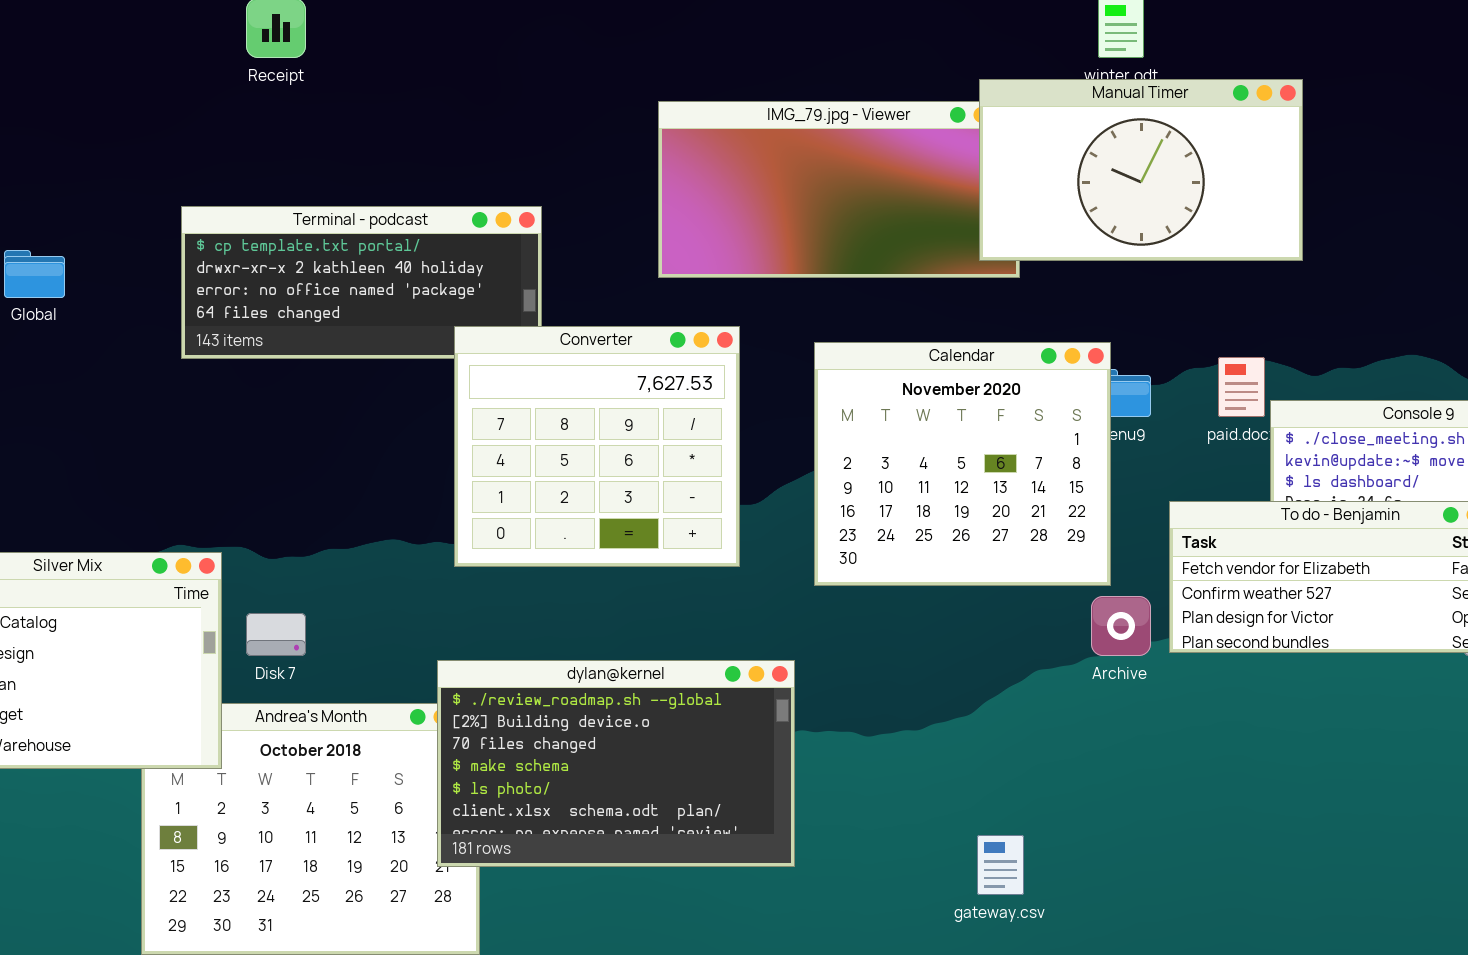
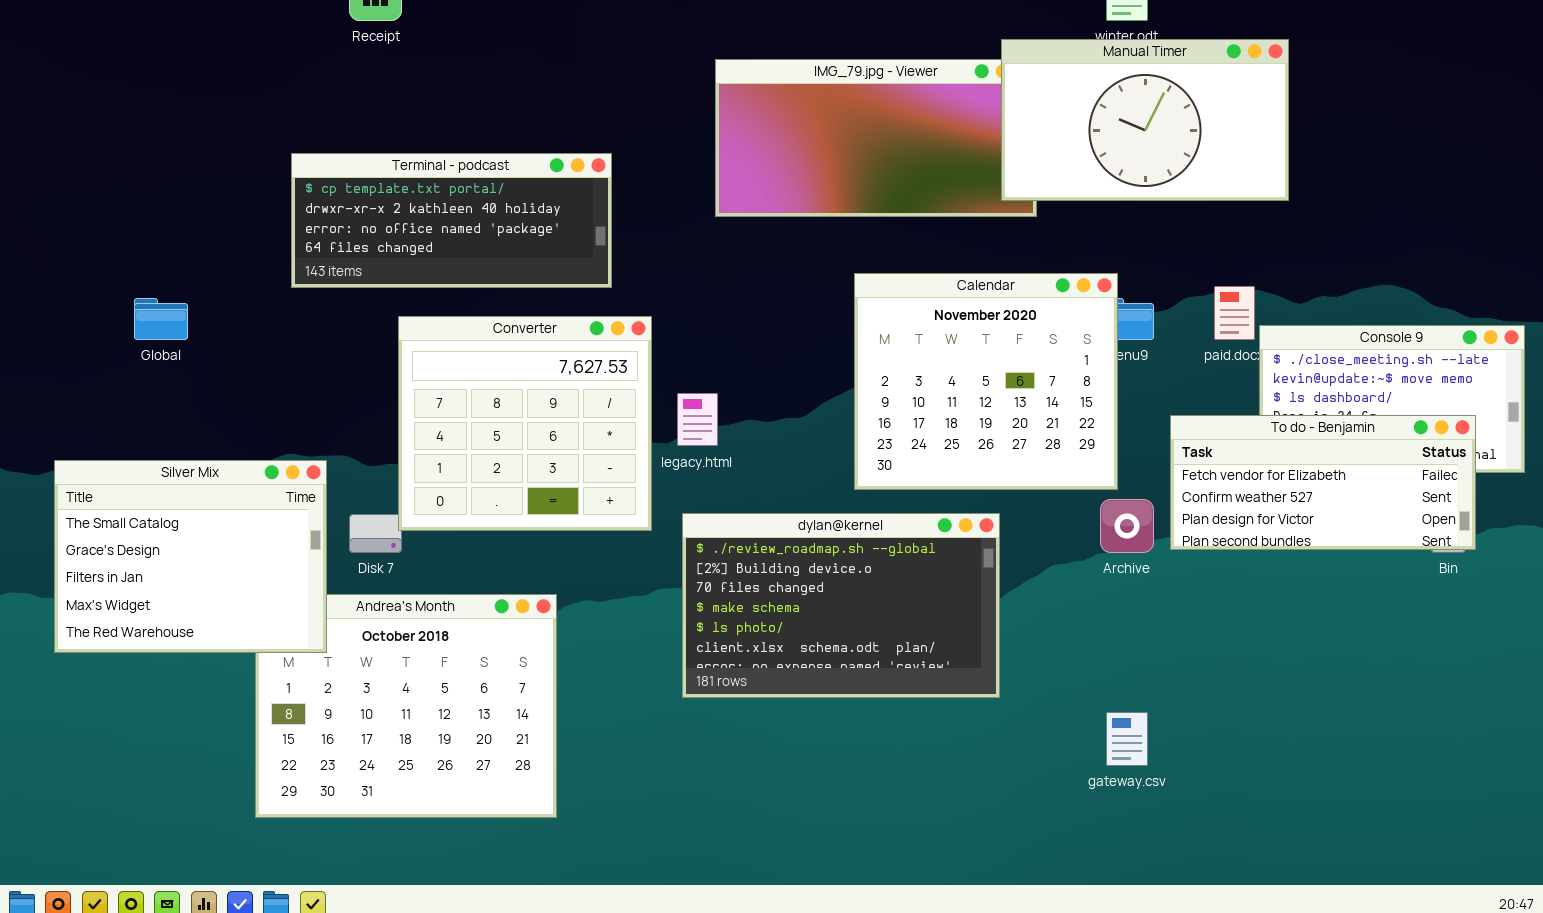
Global: [4,250,65,298] -> [134,298,188,340], moved
Converter: [454,326,740,567] -> [398,316,652,531], moved
dylan@kernel: [437,660,795,867] -> [682,513,1000,698], moved
gateway.csv: [977,835,1024,895] -> [1106,712,1148,766], moved

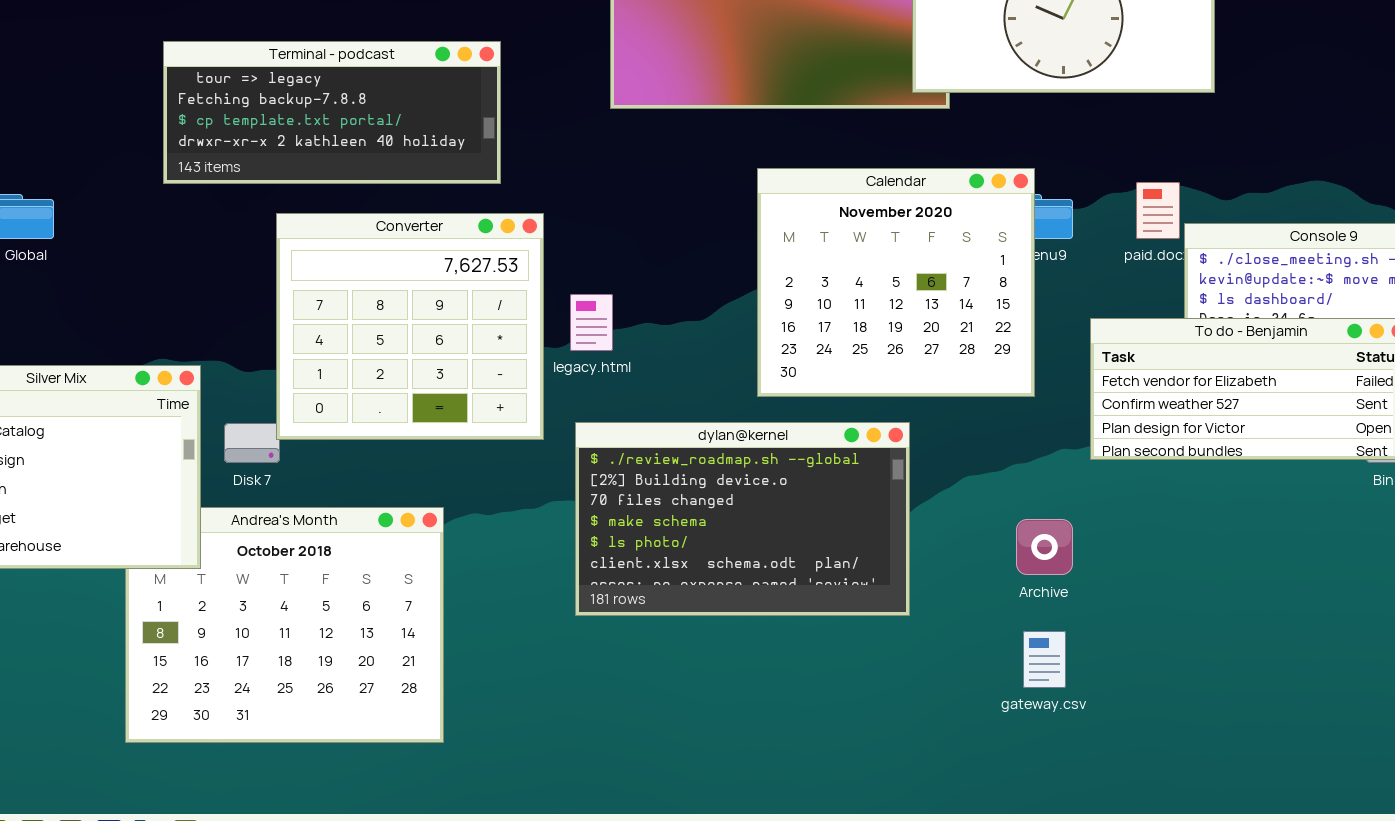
Terminal - podcast: [291,153,612,288] -> [163,41,501,184], scrolled up 2 rows
Archive: [1100,499,1154,553] -> [1016,519,1073,575], moved

